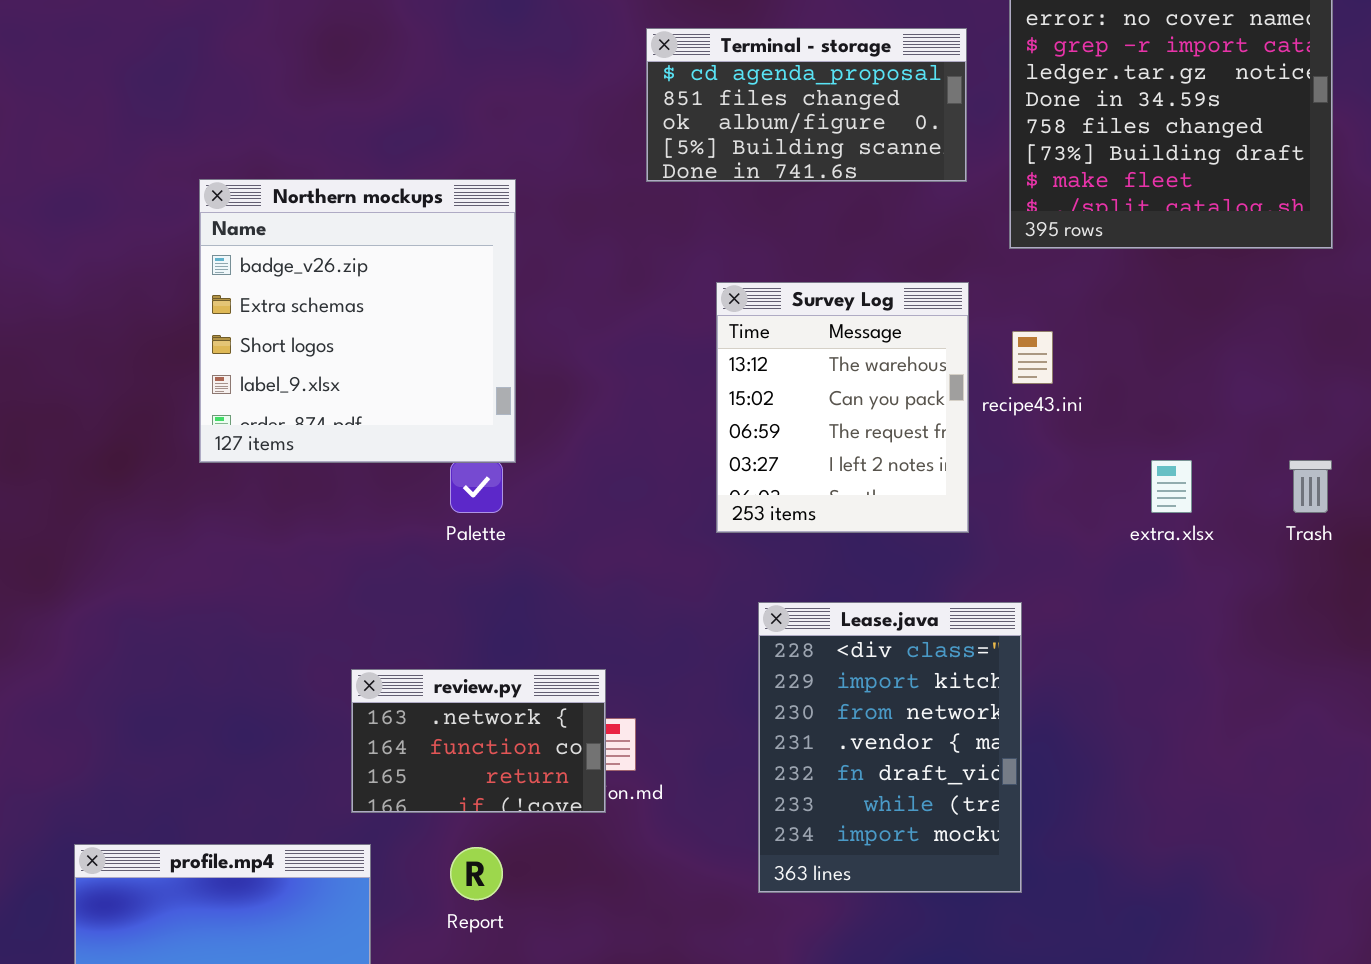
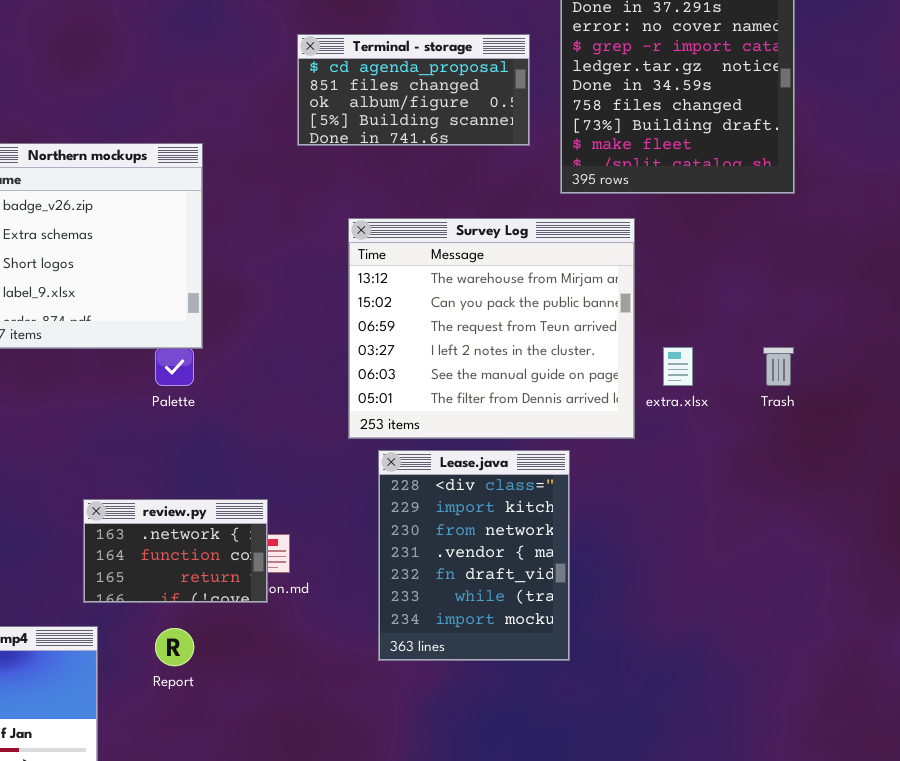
Survey Log: [716,282,969,533] -> [348,218,635,439], resized

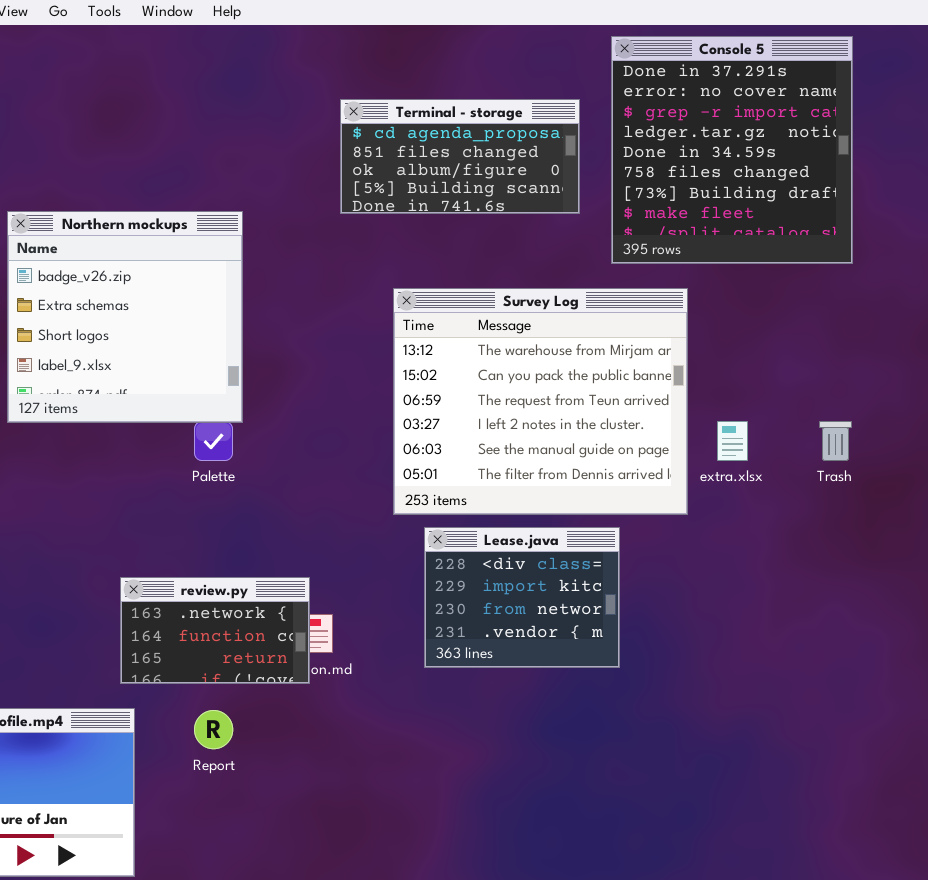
Lease.java: [378,450,570,661] -> [424,527,620,668], resized

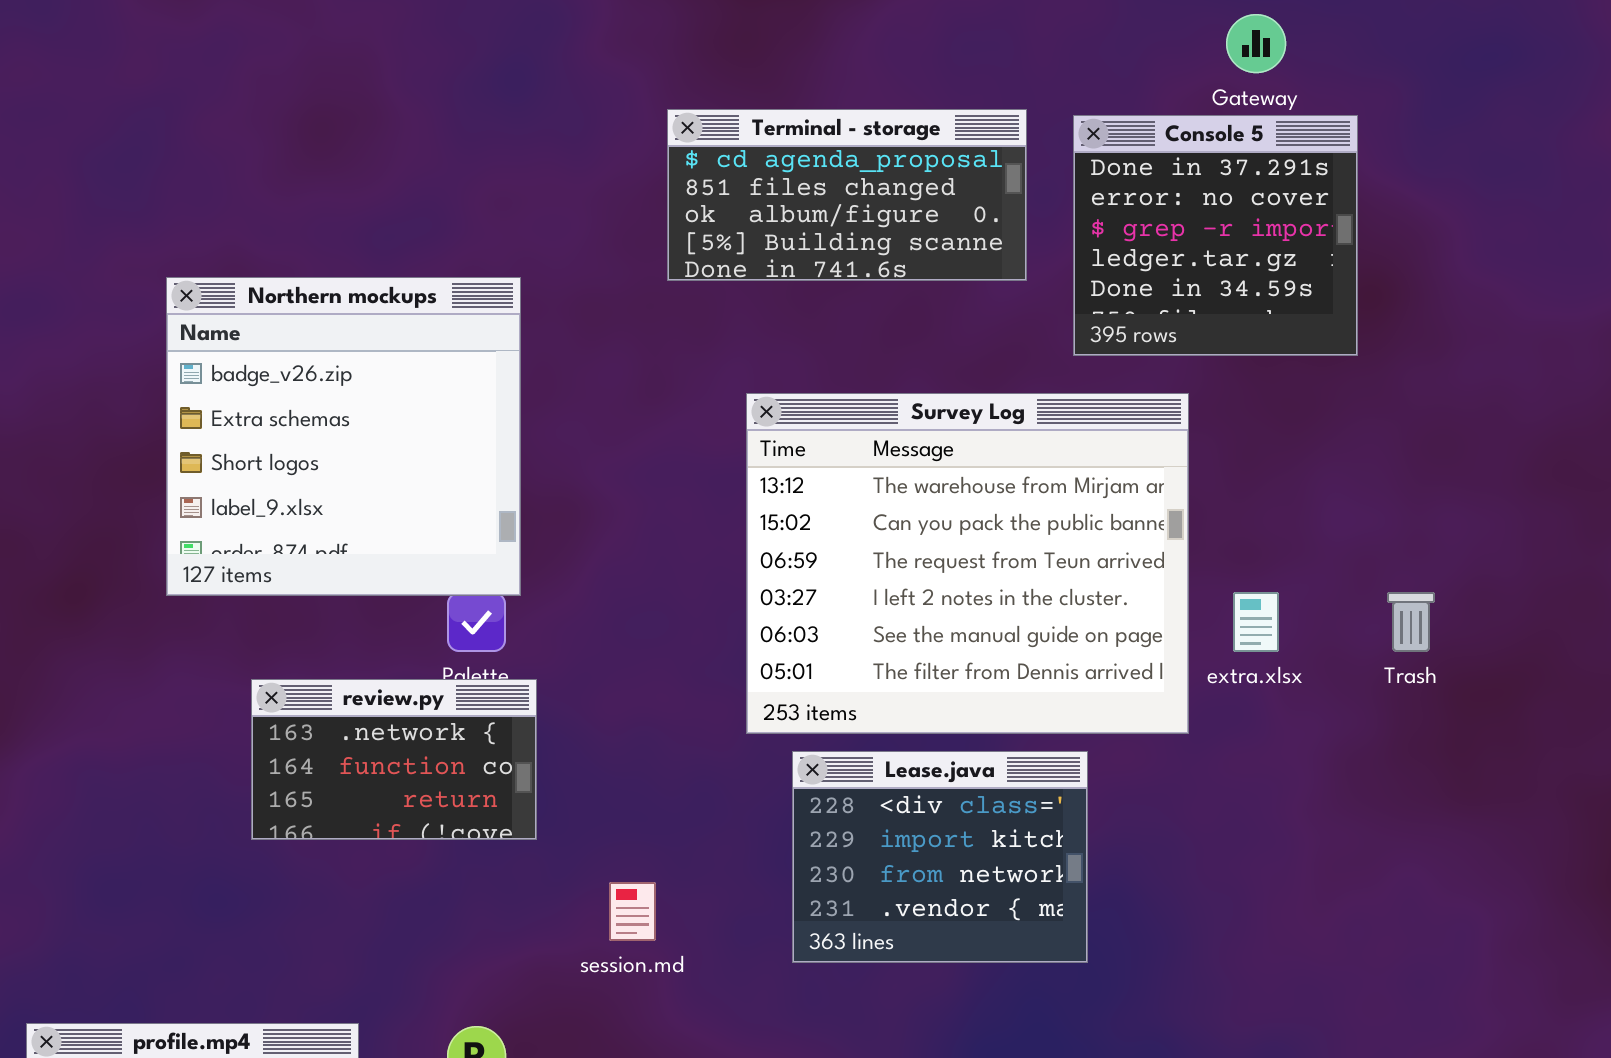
Console 5: [611,36,853,264] -> [1073,115,1358,356], resized
review.py: [120,577,310,684] -> [251,679,537,840], moved

